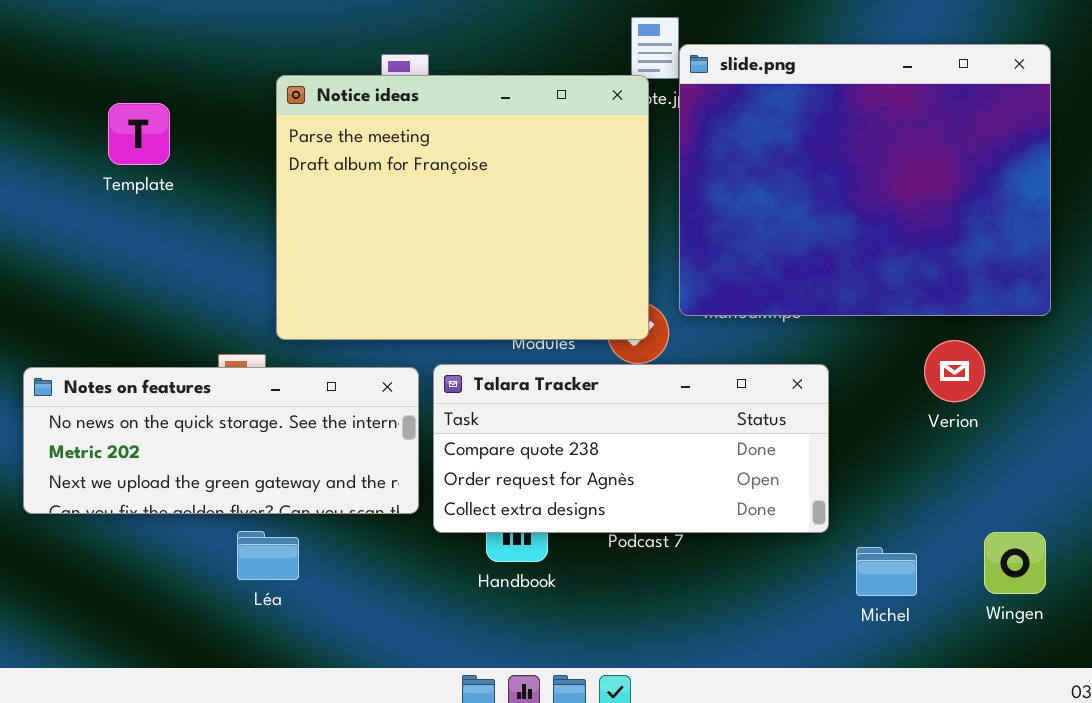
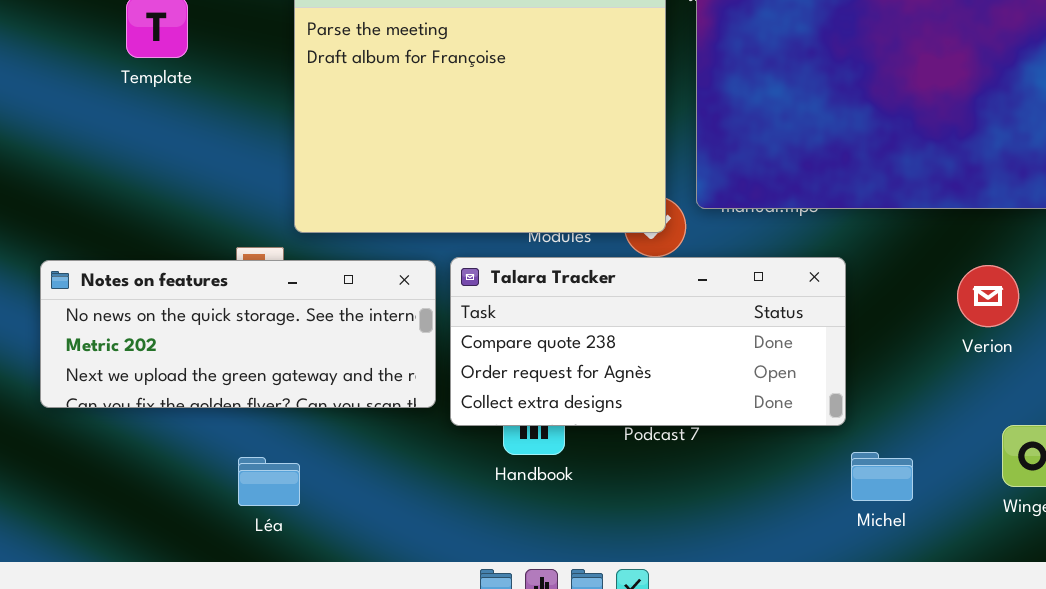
Verion: [924,340,985,402] -> [957,265,1019,327], moved
Léa: [237,531,299,580] -> [238,457,300,506], moved
Michel: [856,547,917,596] -> [851,452,913,501], moved

